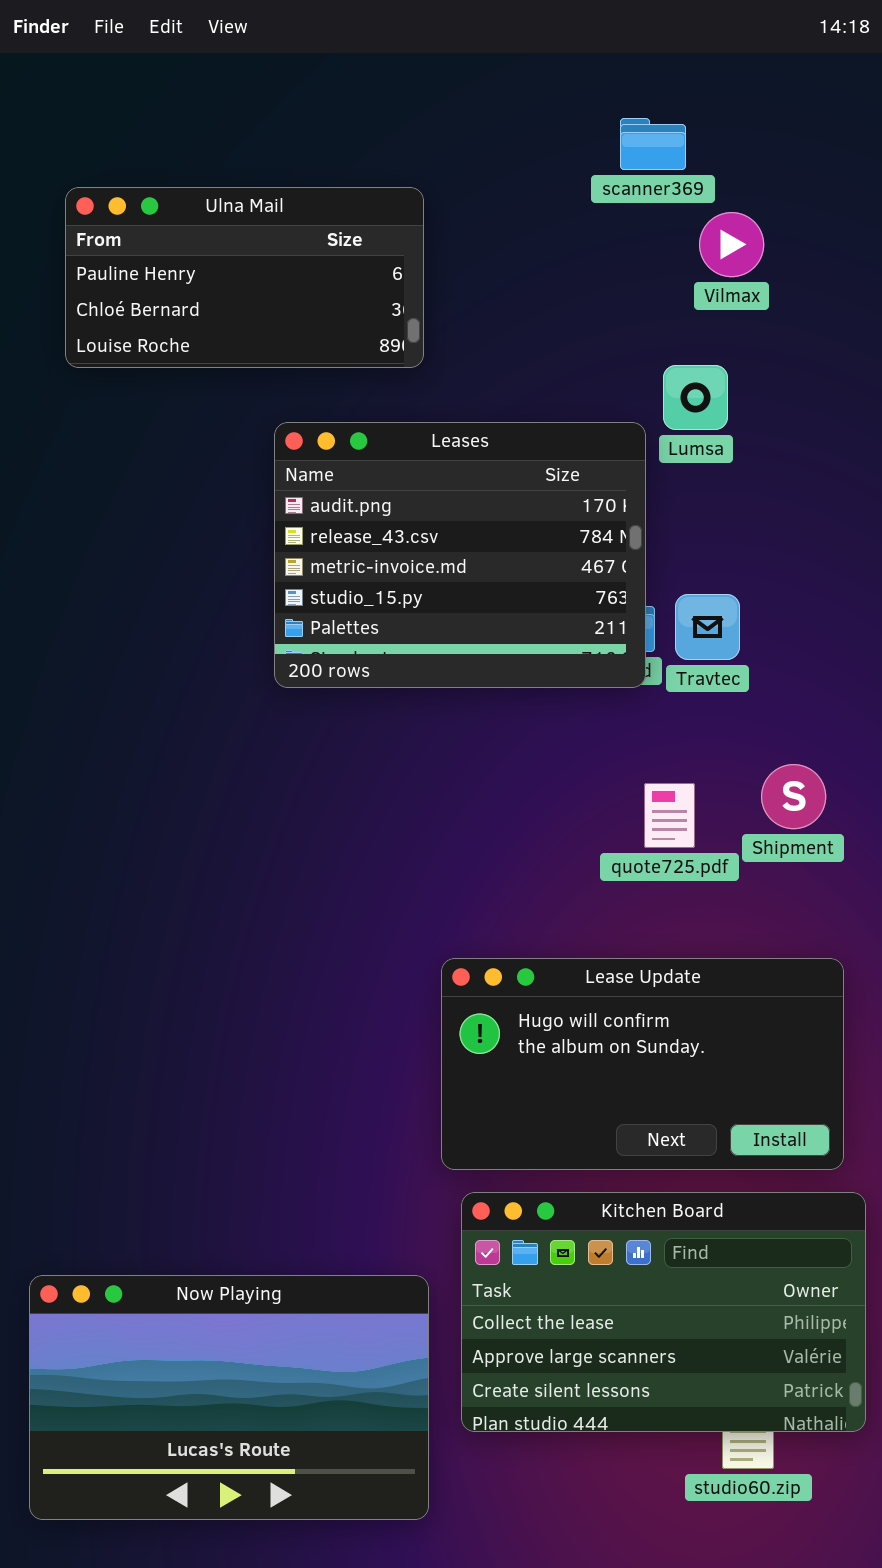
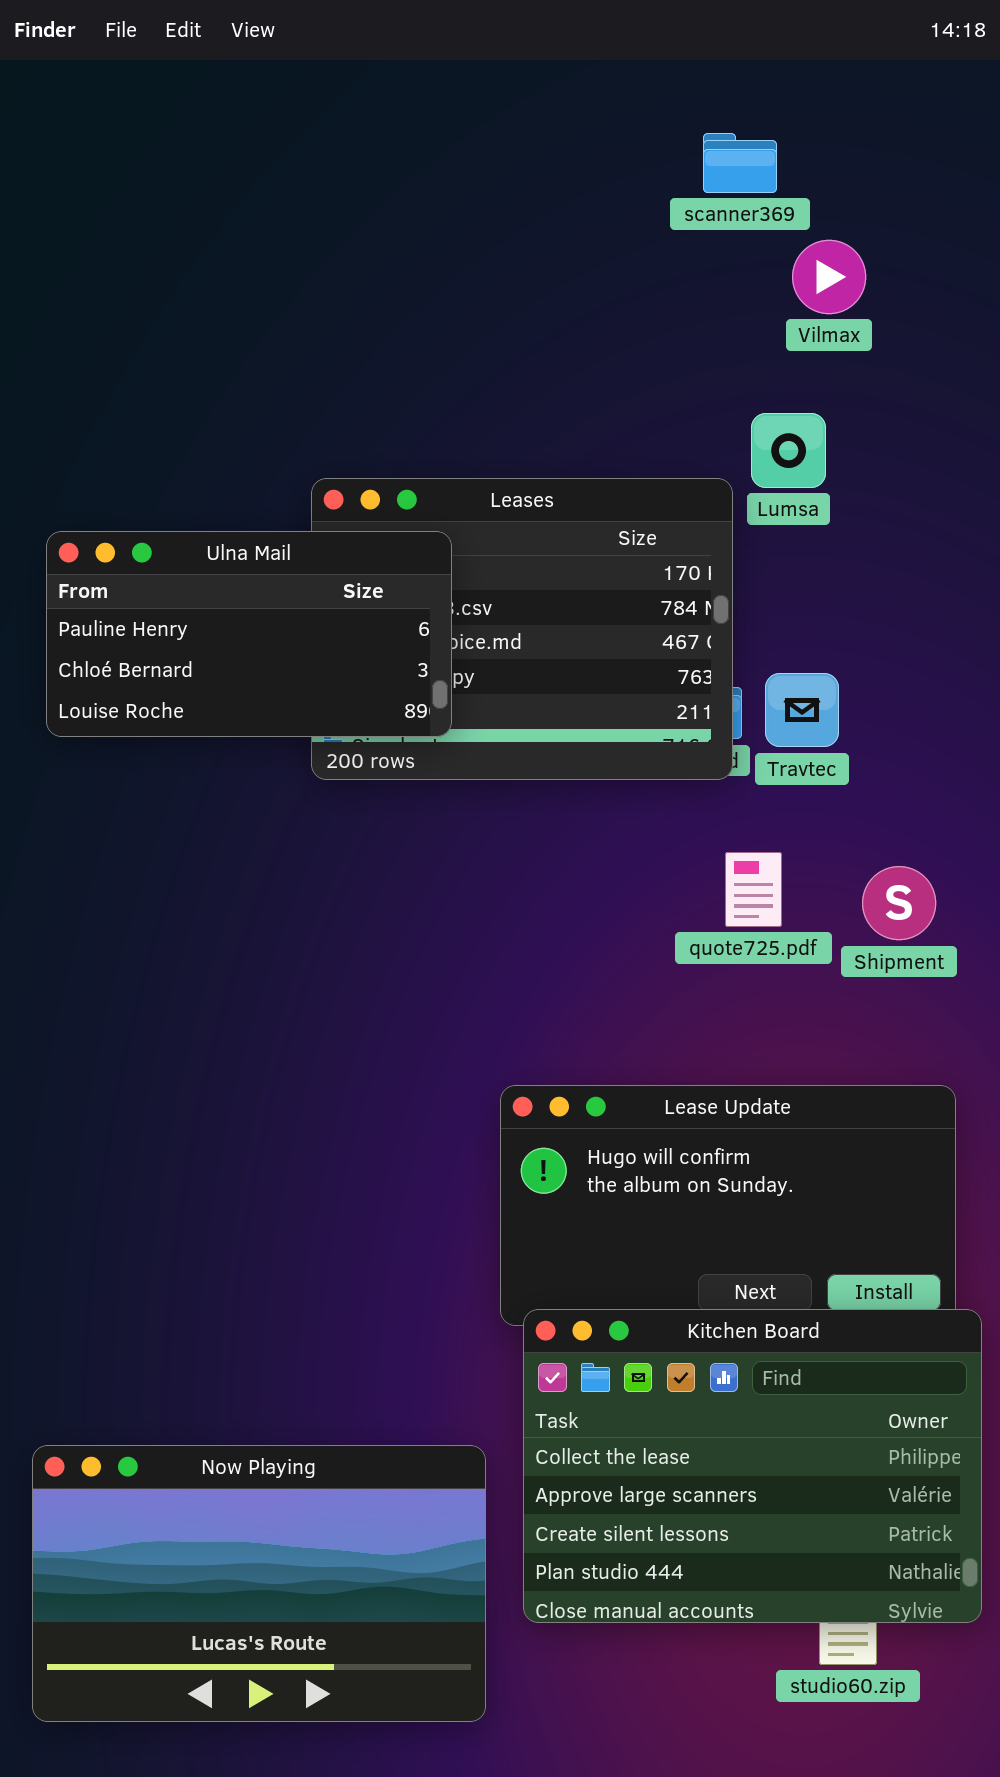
Ulna Mail: [65,187,424,368] -> [46,531,452,737], moved
quote725.pdf: [644,783,695,848] -> [725,852,782,927], moved
Kitchen Board: [461,1192,866,1432] -> [523,1309,982,1623], resized

